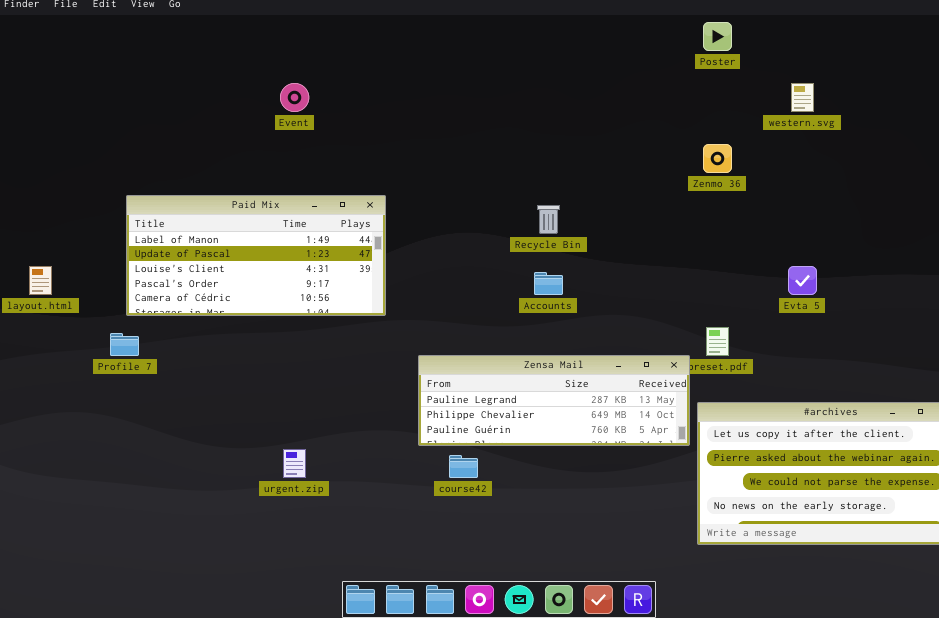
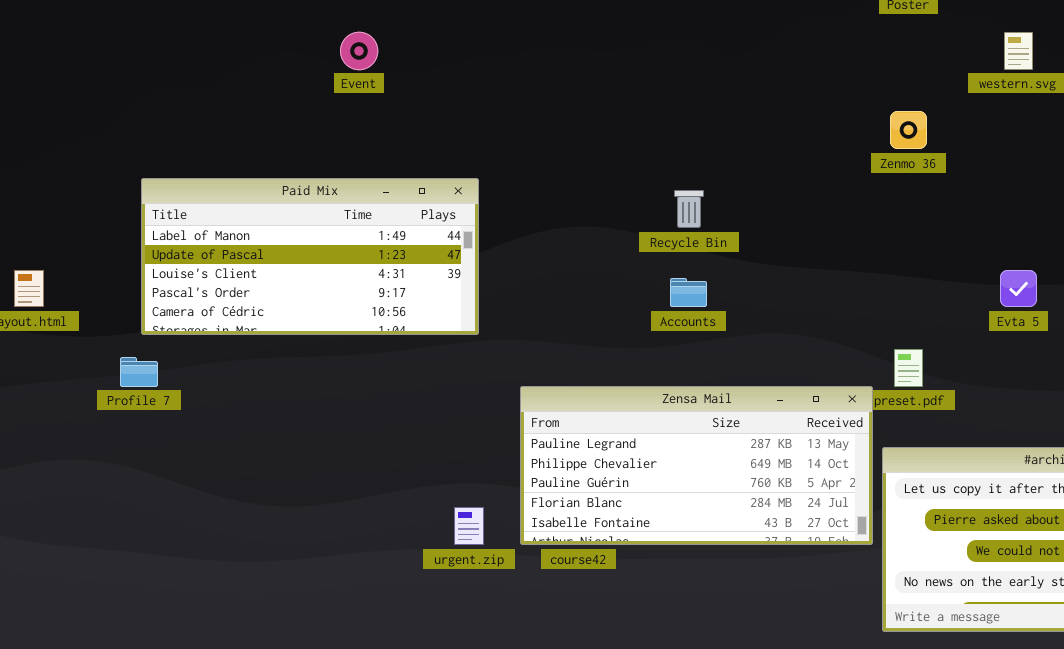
Zensa Mail: [418,355,690,446] -> [520,386,873,545], resized
urgent.zip: [283,449,306,478] -> [454,507,484,545], moved

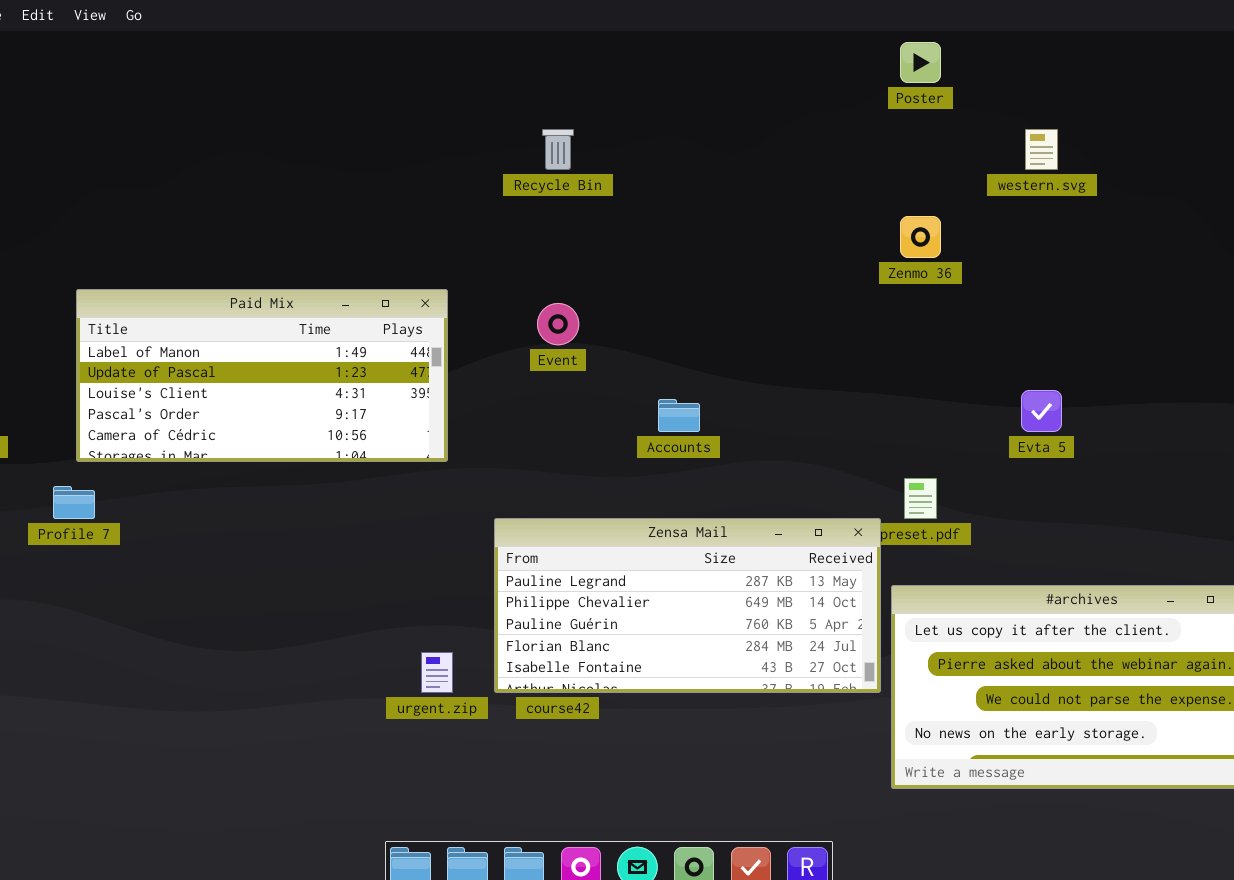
Event: [340,32,378,70] -> [537,303,579,345], moved
Recycle Bin: [674,190,704,228] -> [542,129,574,170], moved

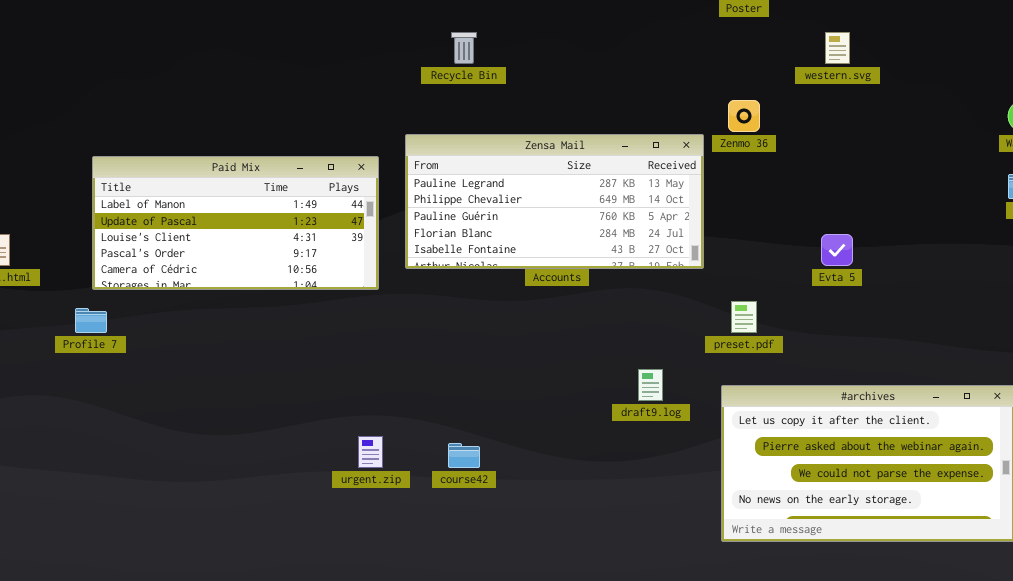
Zensa Mail: [494,518,881,693] -> [405,134,704,269], moved

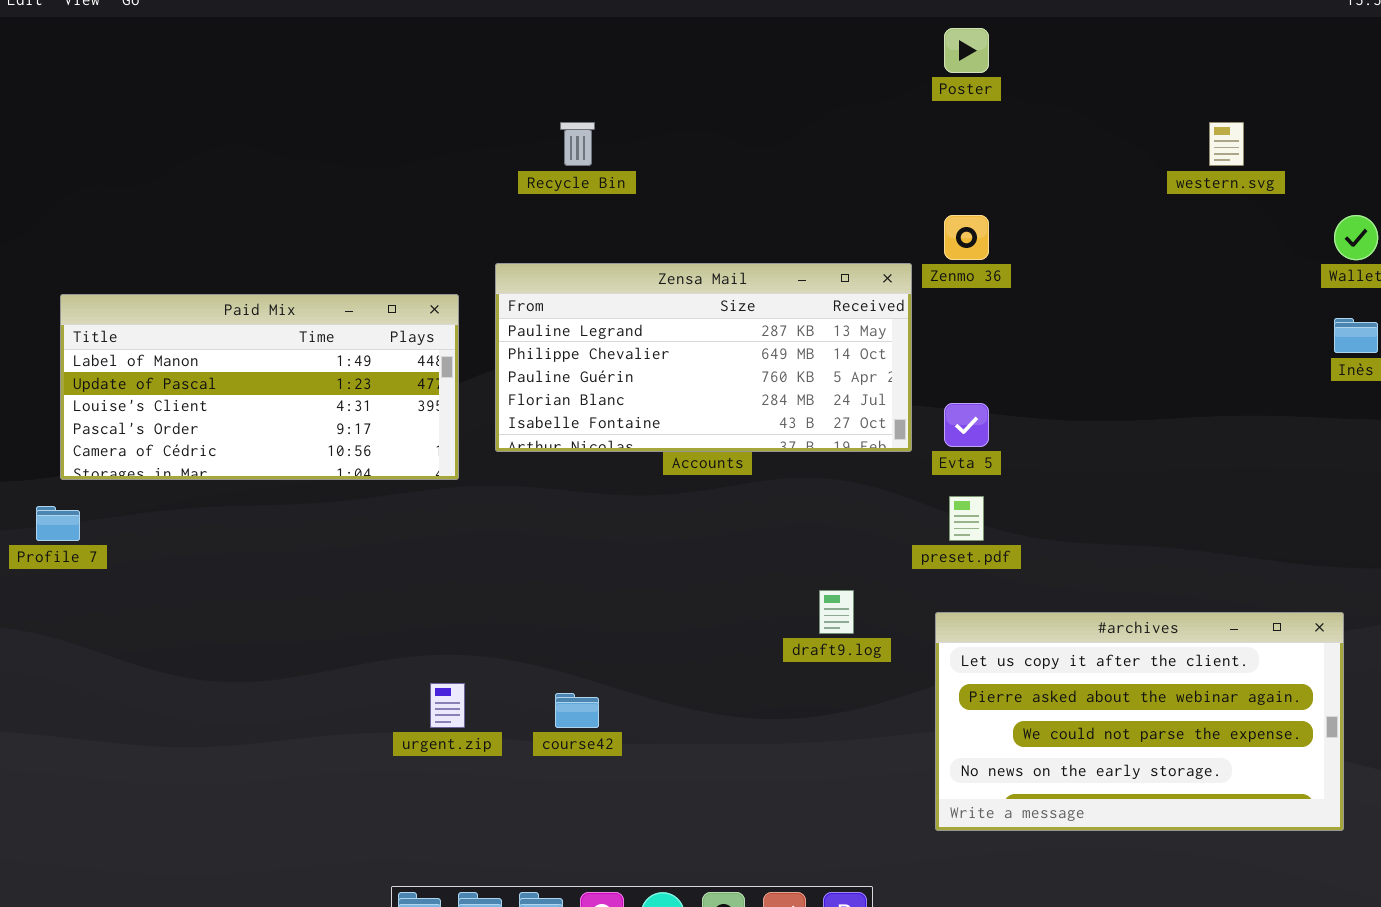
western.svg: [825,32,850,64] -> [1209,122,1244,166], moved
Evta 5: [821,234,853,266] -> [944,403,989,447], moved

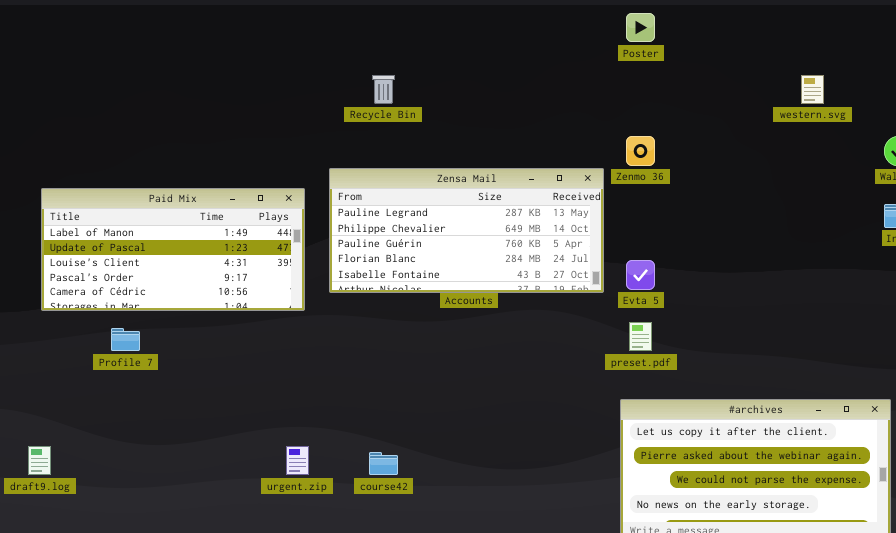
Profile 7: [36,506,80,541] -> [111,328,140,351], moved
draft9.log: [819,590,854,634] -> [28,446,51,475], moved

